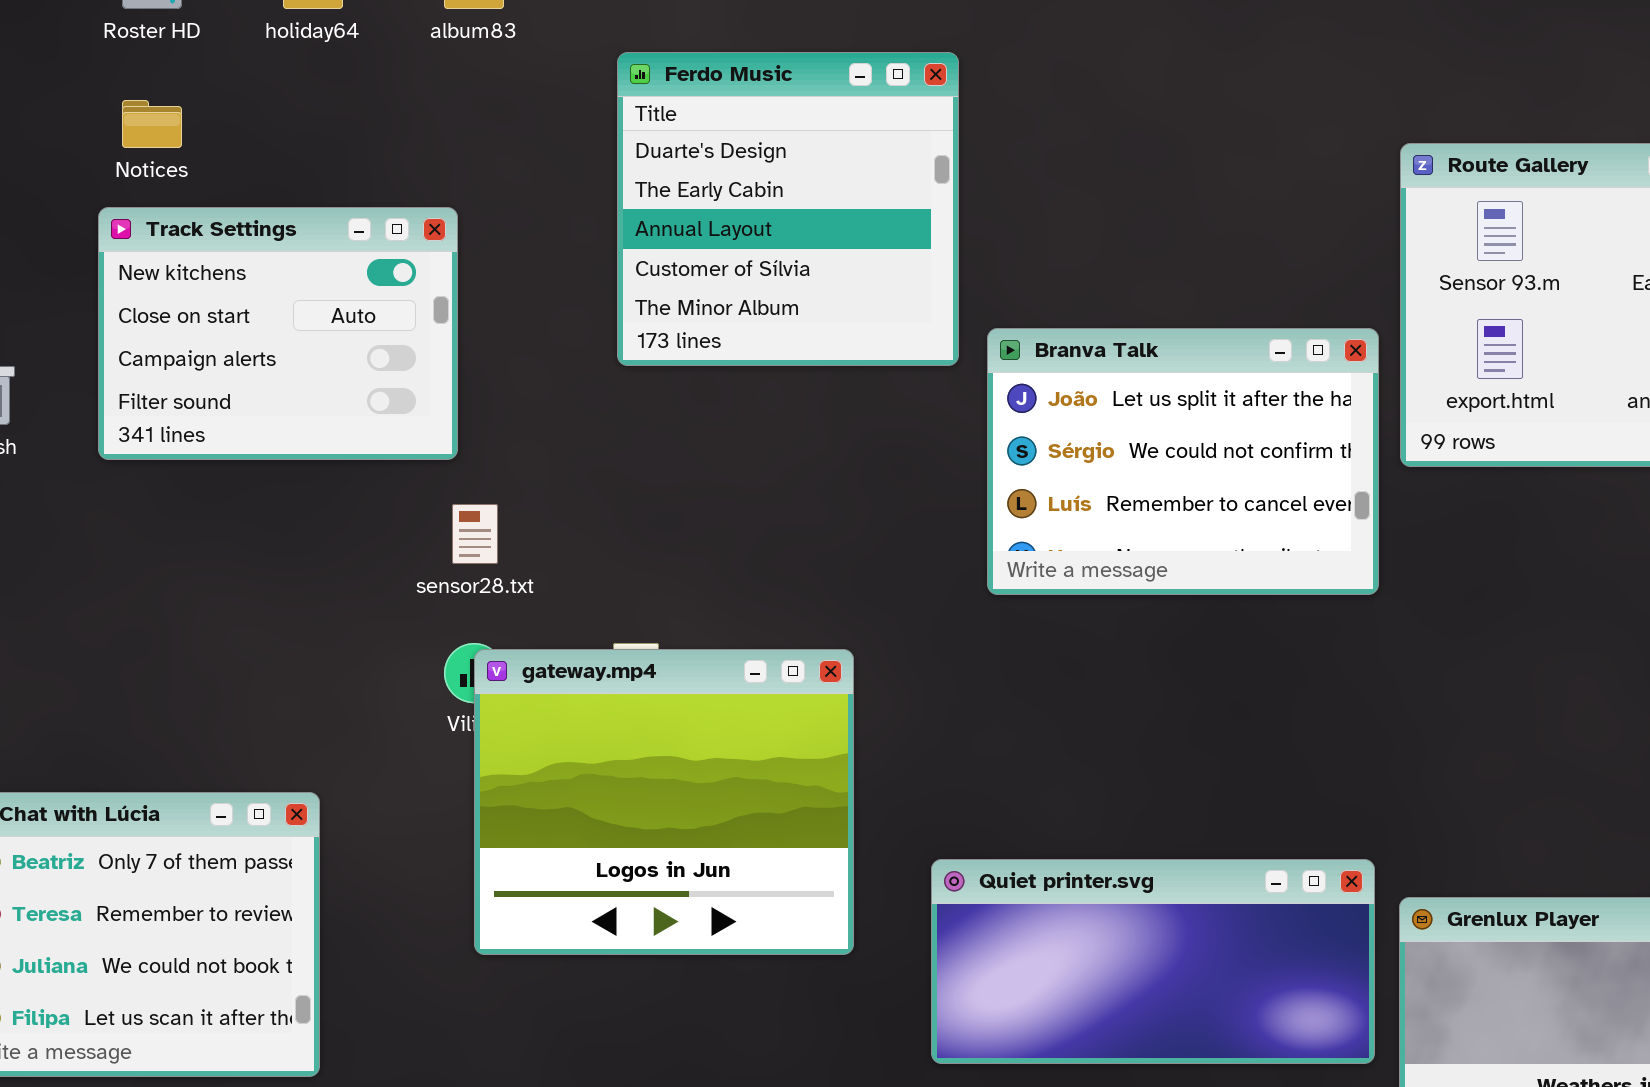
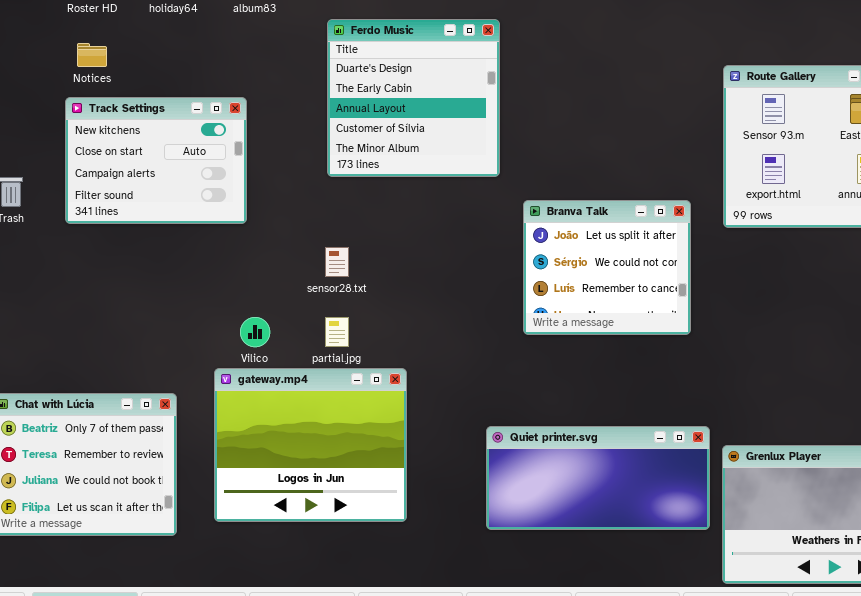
Branva Talk: [987,328,1379,595] -> [523,200,691,335], moved, resized
sensor28.txt: [452,504,498,564] -> [325,247,349,277], moved
gateway.mp4: [474,649,854,955] -> [214,368,407,522], moved

